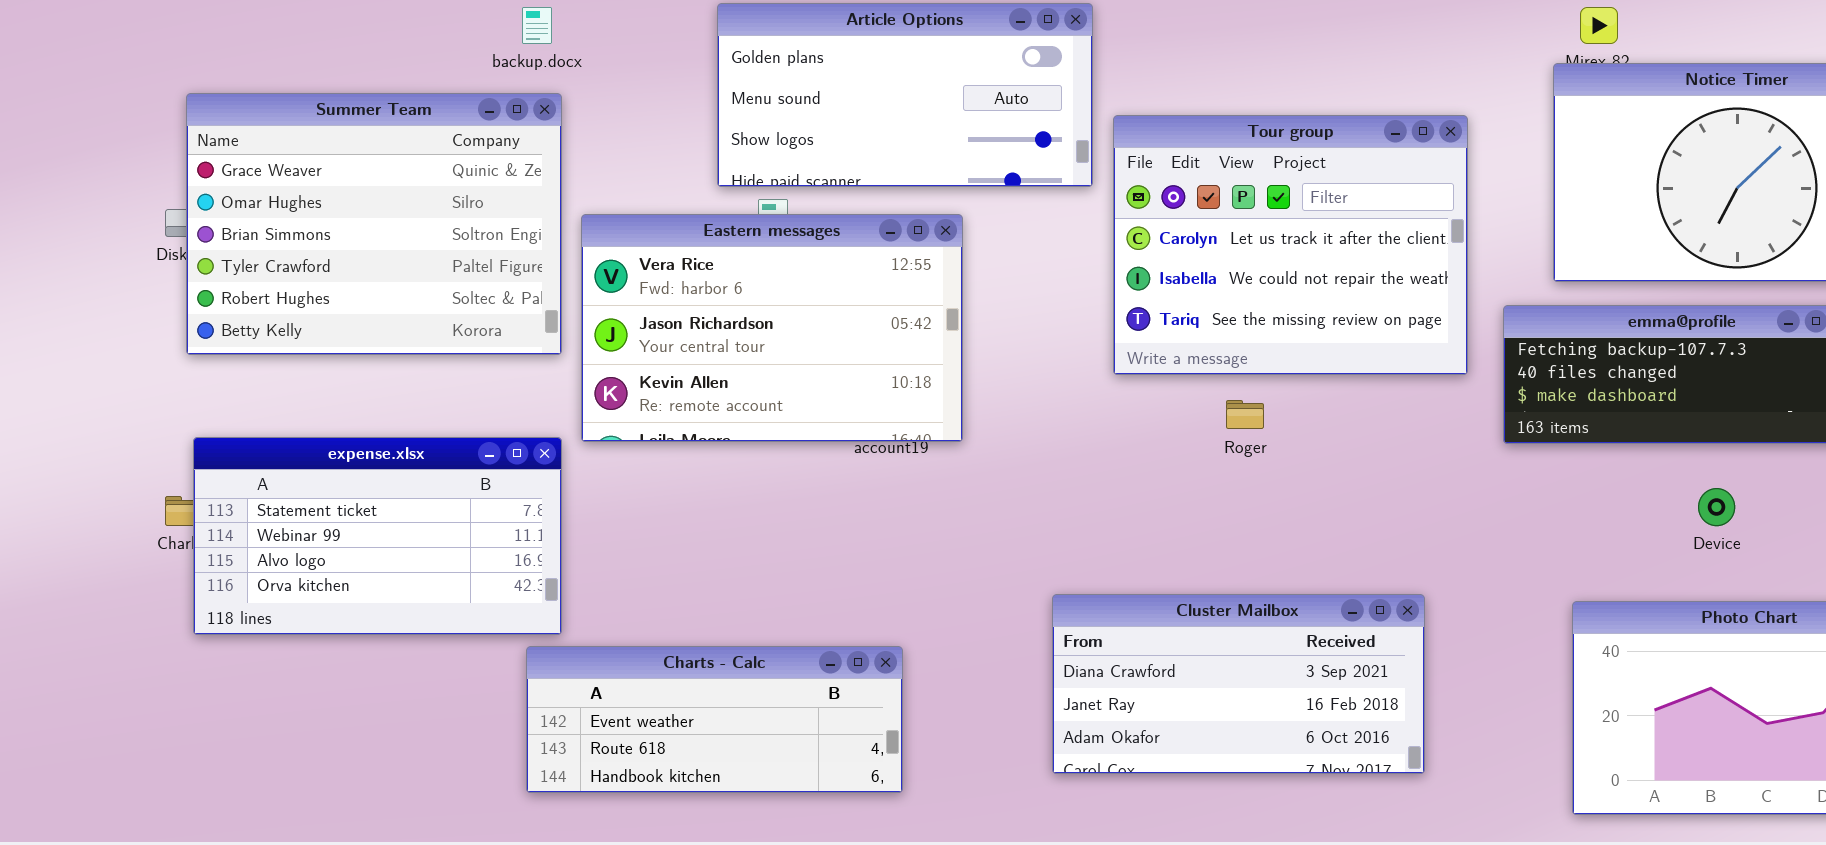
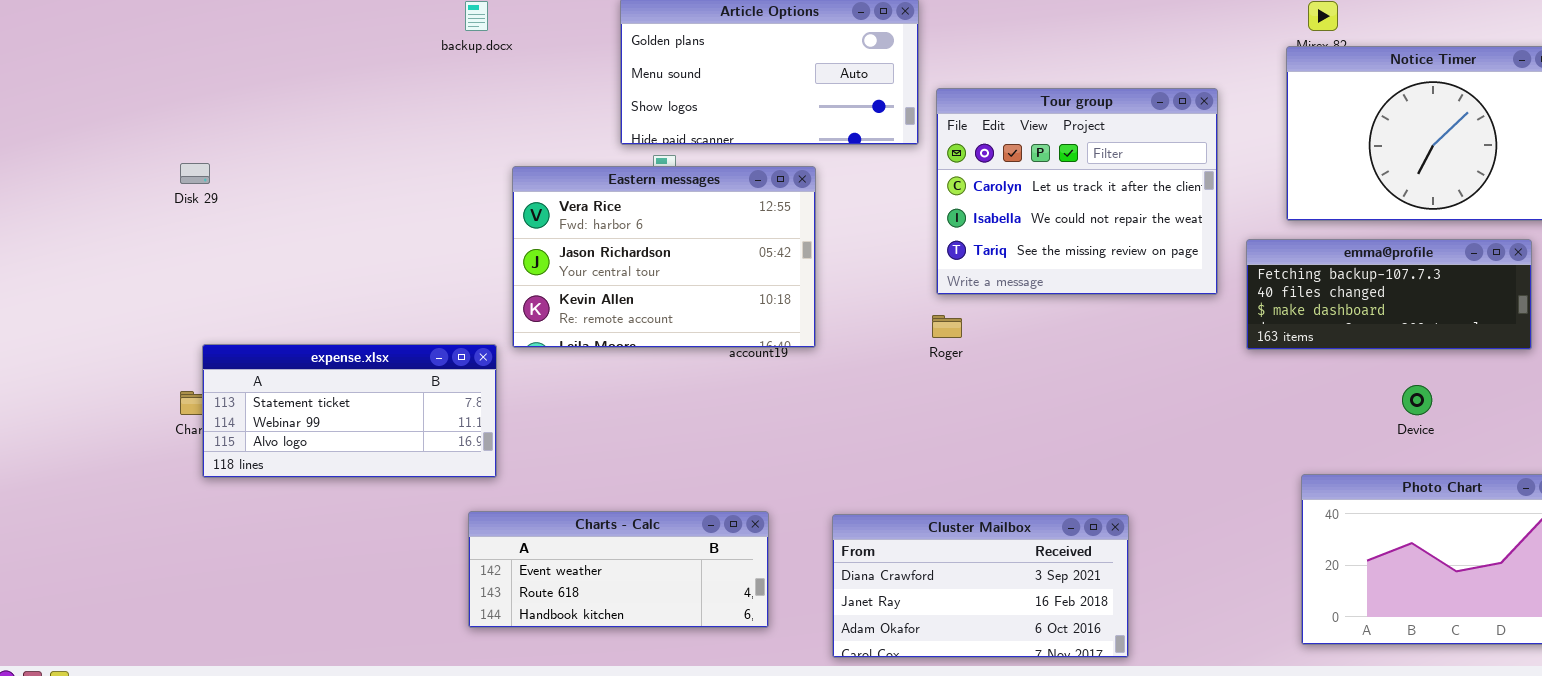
Summer Team: [186,93,562,355] -> none, closed
Roger: [1226,400,1264,429] -> [932,315,962,338], moved
expense.xlsx: [193,437,562,635] -> [202,344,497,478], resized
Cluster Mailbox: [1052,594,1425,774] -> [832,514,1129,658], moved

